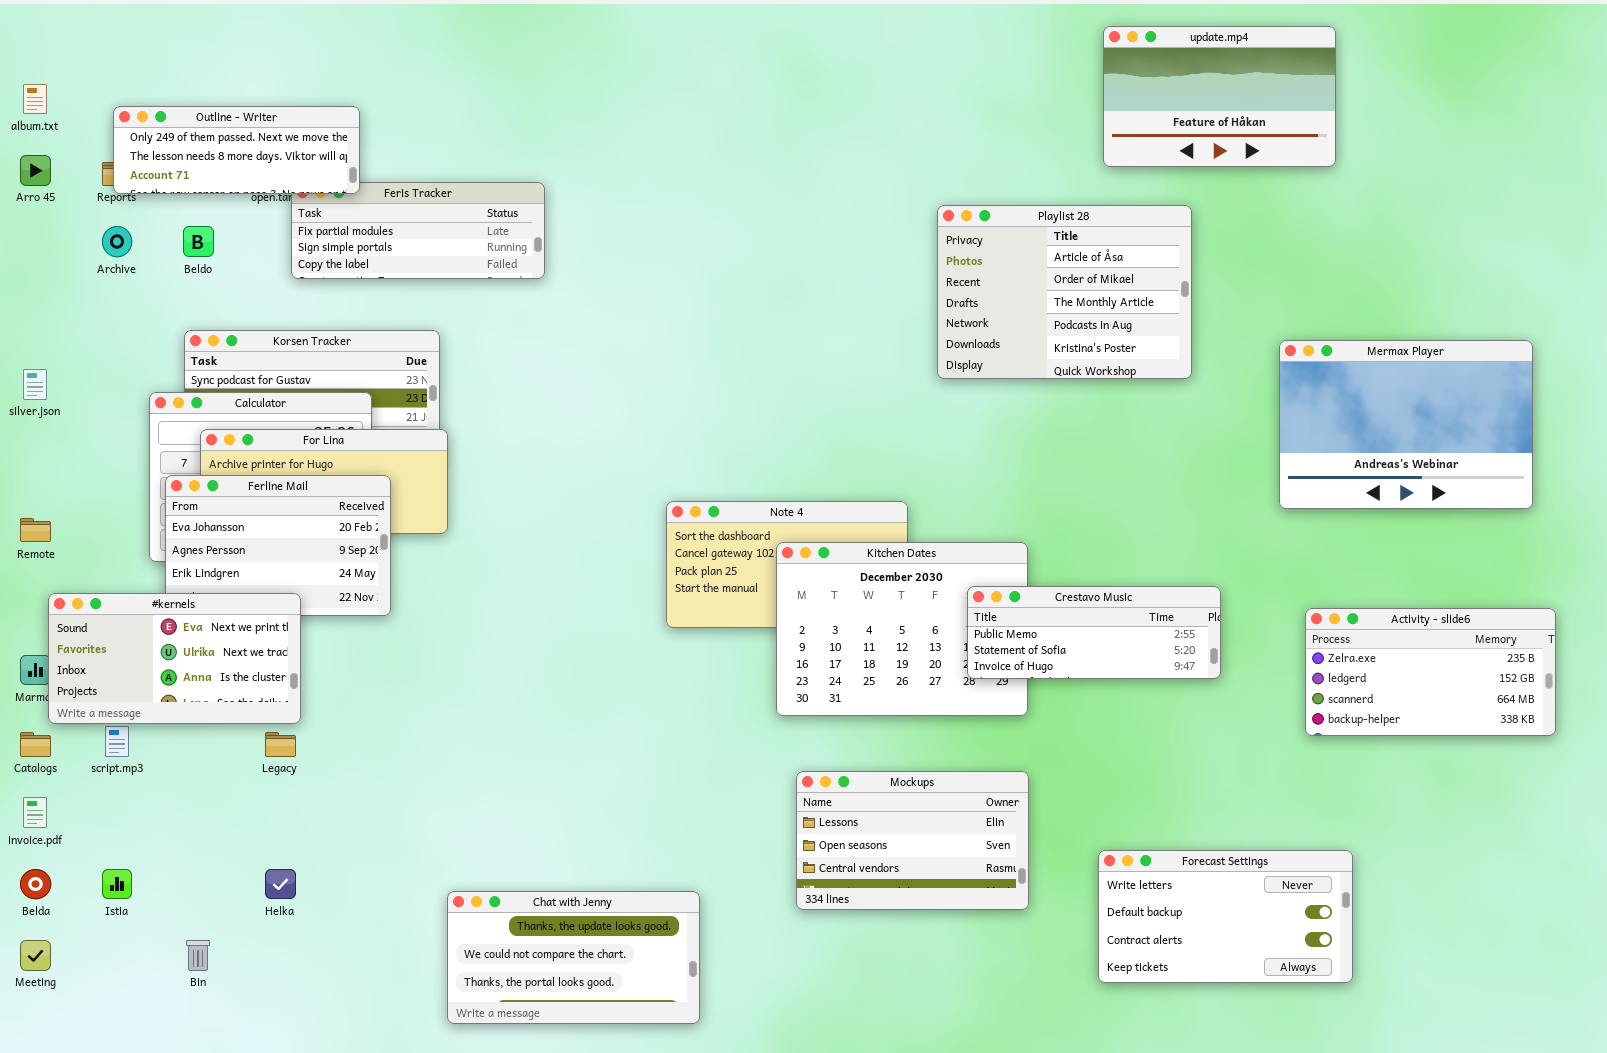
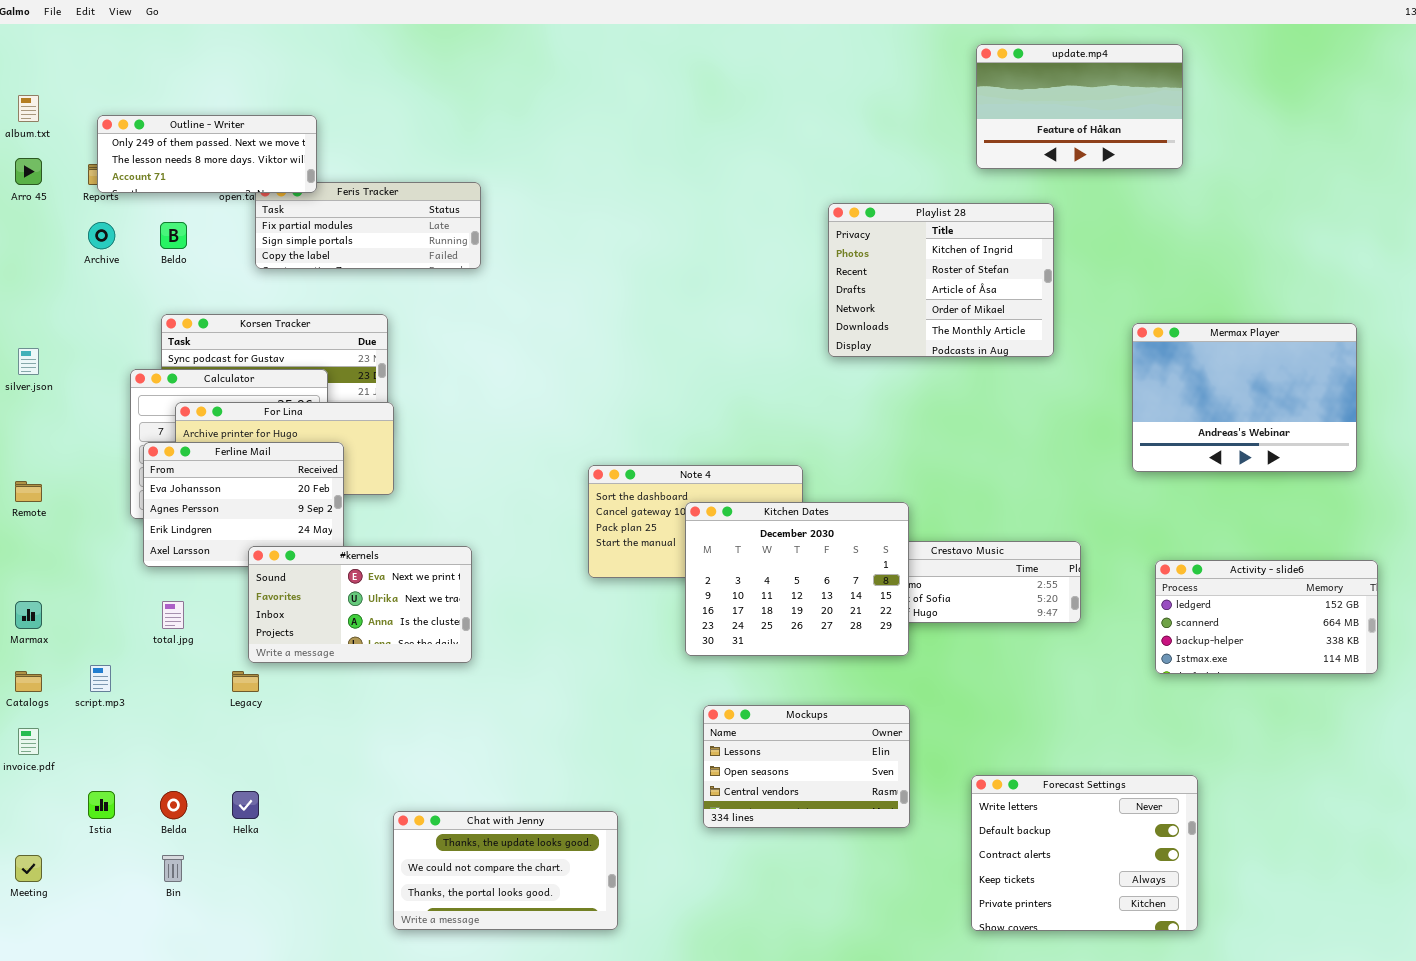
Playlist 28: [937,205,1192,379] -> [828,203,1054,357], scrolled up 2 rows
Kitchen Dates: [776,542,1028,716] -> [685,502,909,656], raised
#kernels: [48,593,301,724] -> [248,546,472,663], moved
Activity - slide6: [1305,608,1556,736] -> [1155,560,1378,674], scrolled down 1 row
Forecast Settings: [1098,850,1353,983] -> [971,775,1198,931], resized
Belda: [20,869,51,899] -> [160,791,187,819], moved

